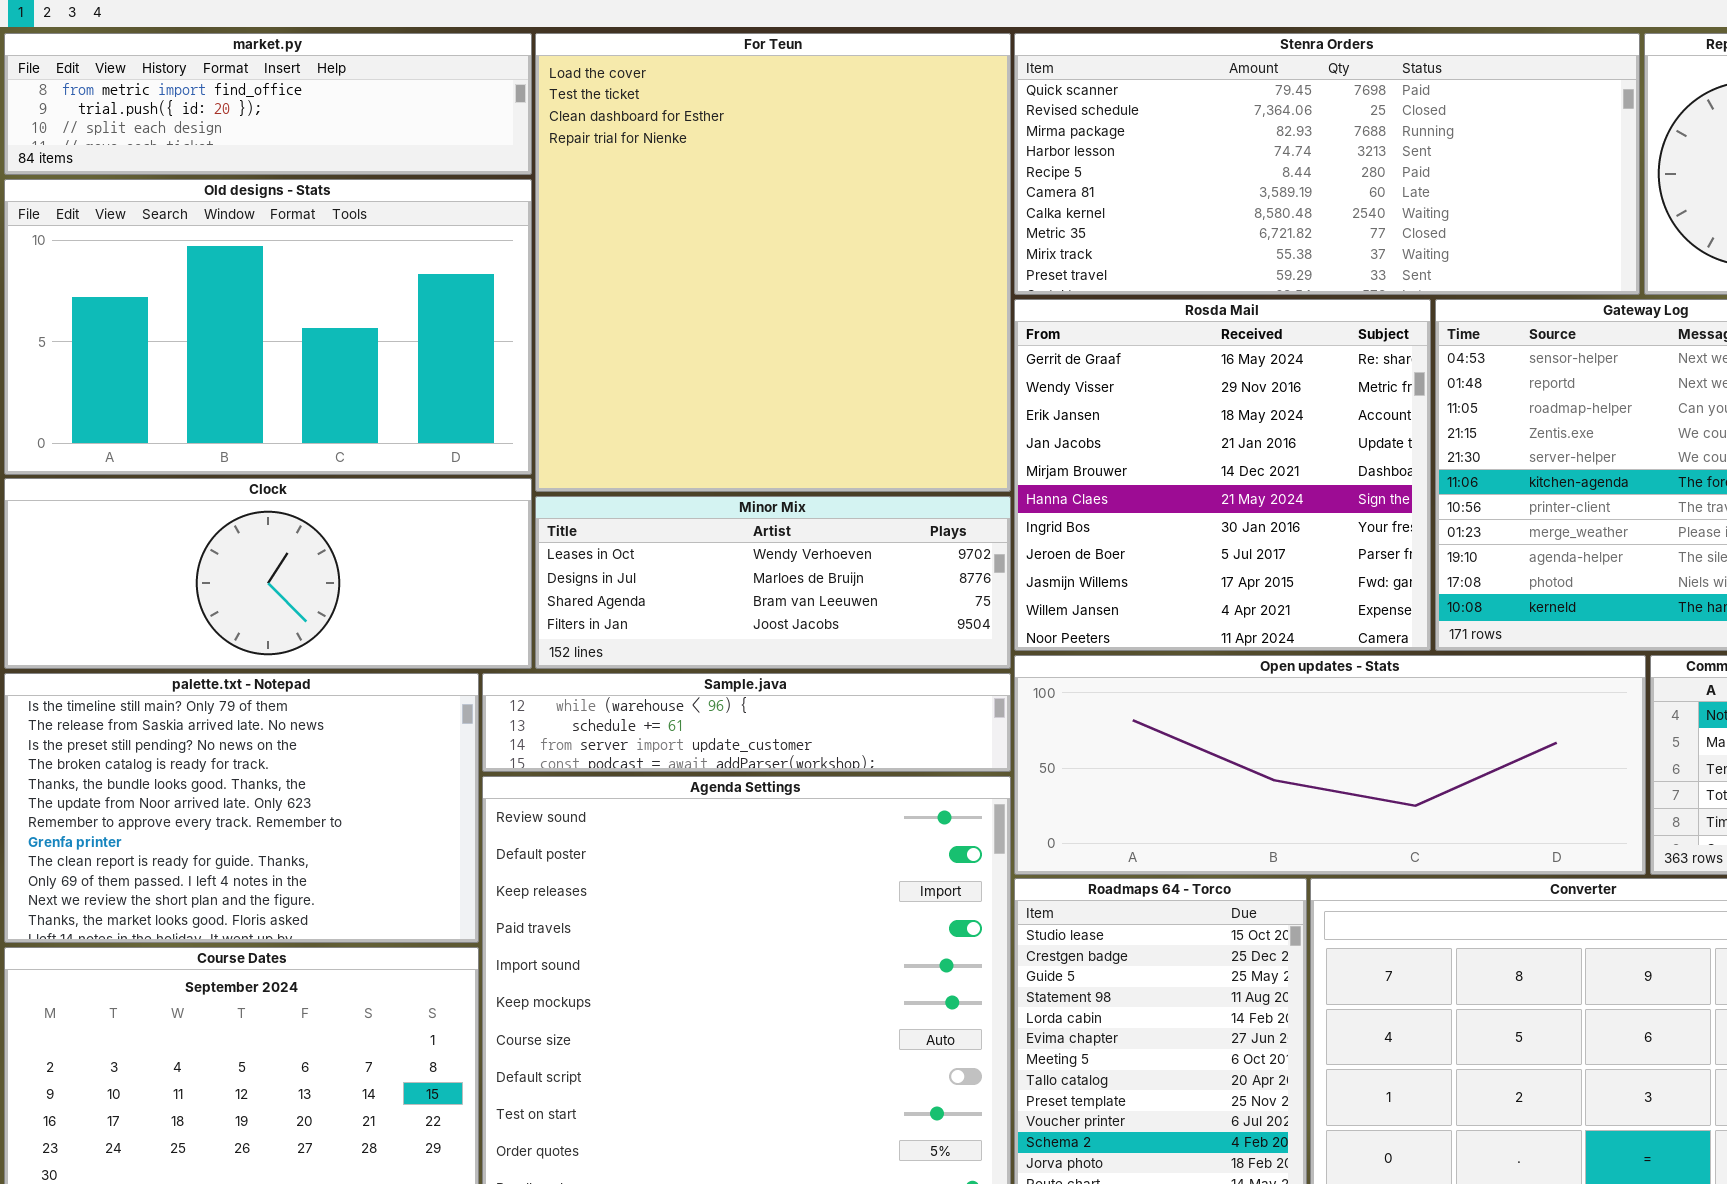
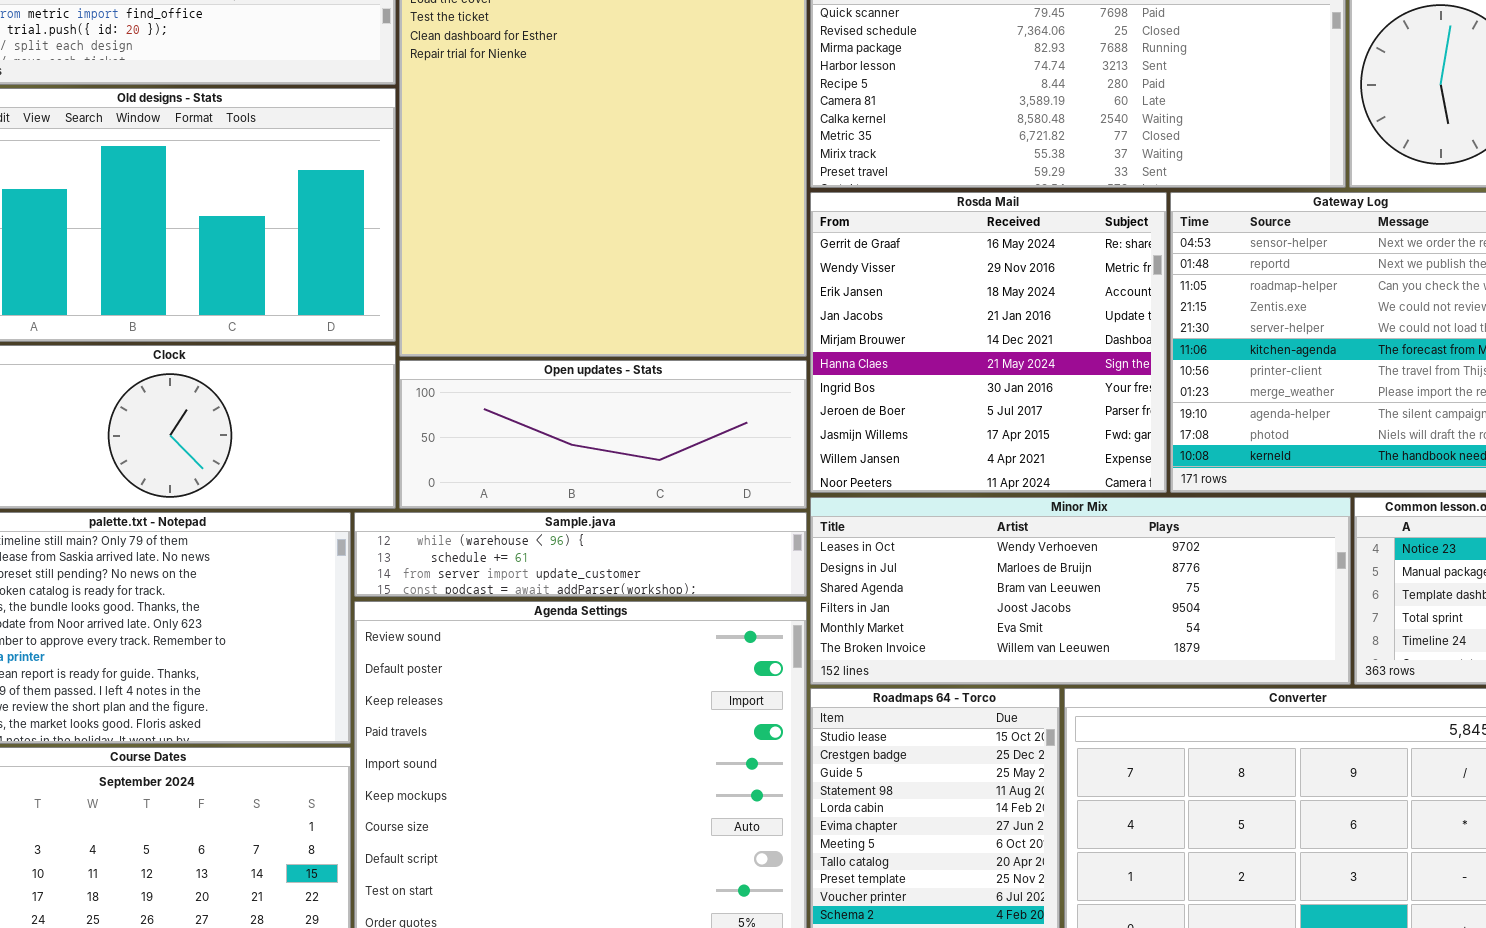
Minor Mix: [535,496,1011,669] -> [810,497,1351,685], moved, resized
Open updates - Stats: [1014,655,1646,875] -> [399,360,807,509], moved, resized

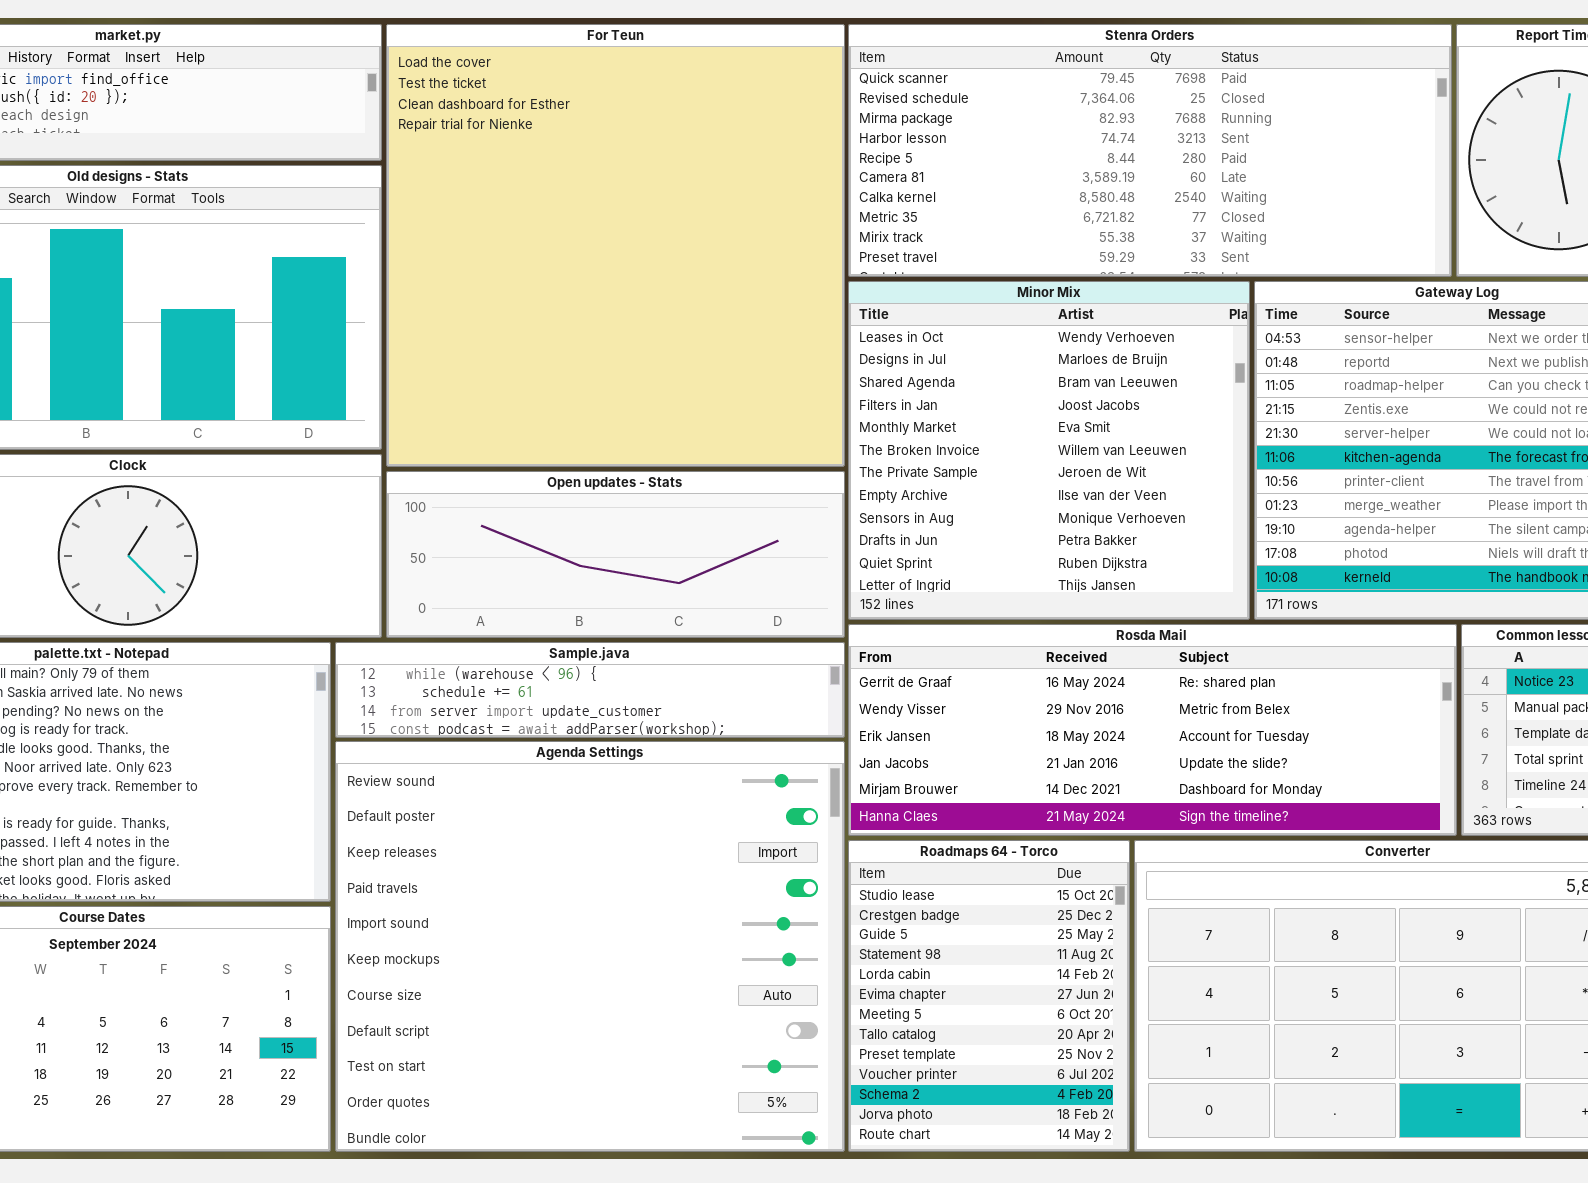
Rosda Mail: [810,192,1167,493] -> [848,624,1457,836], moved, resized
Minor Mix: [810,497,1351,685] -> [848,281,1250,620], moved, resized

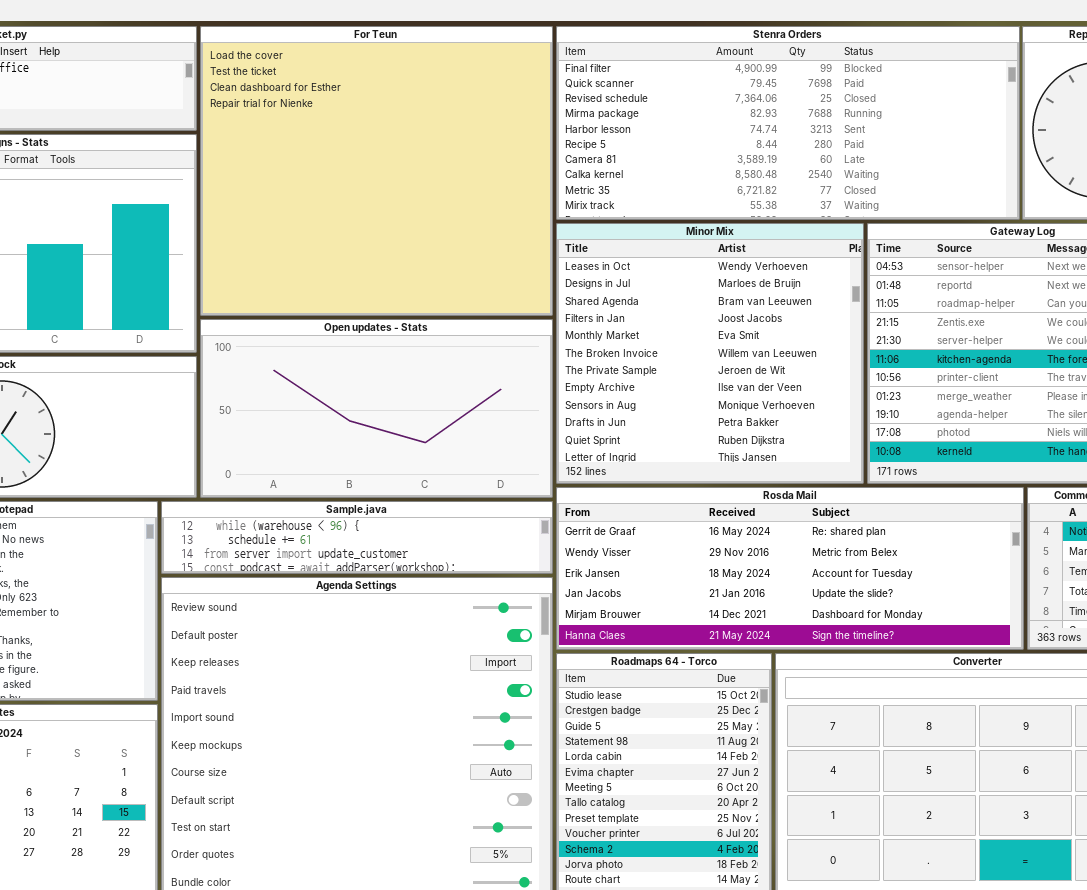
For Teun: [386,24,845,467] -> [200,26,553,316], resized
Stenra Orders: [848,24,1452,277] -> [556,26,1020,220], scrolled up 1 row
Open updates - Stats: [386,471,845,638] -> [200,319,553,498], resized

